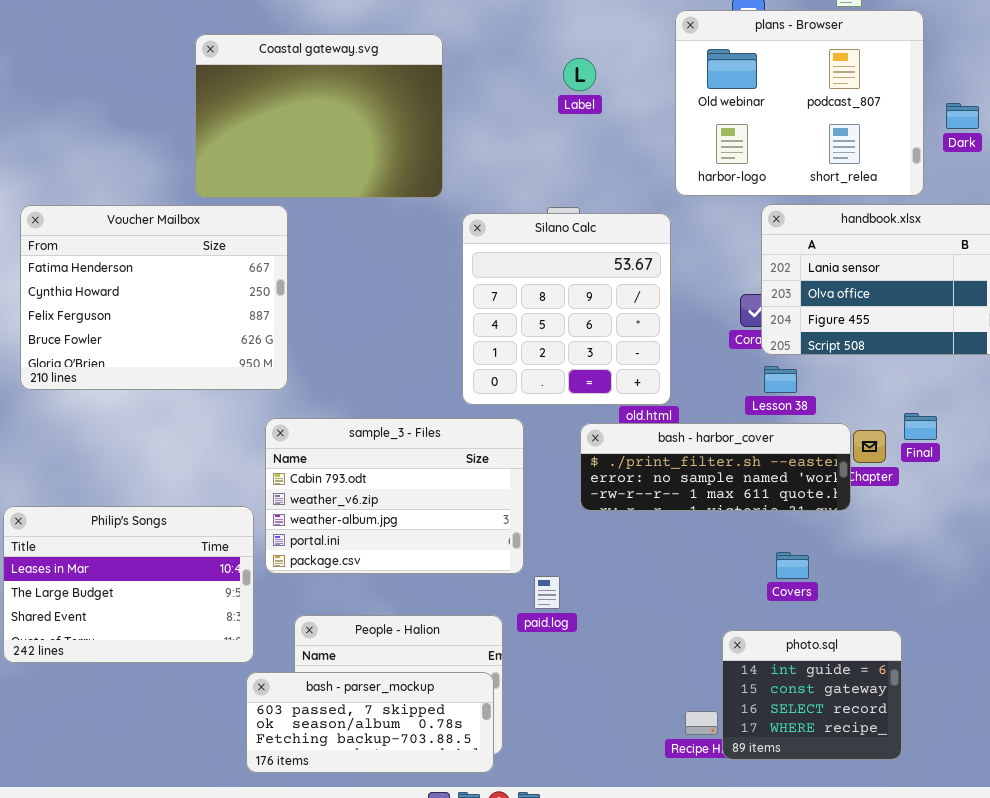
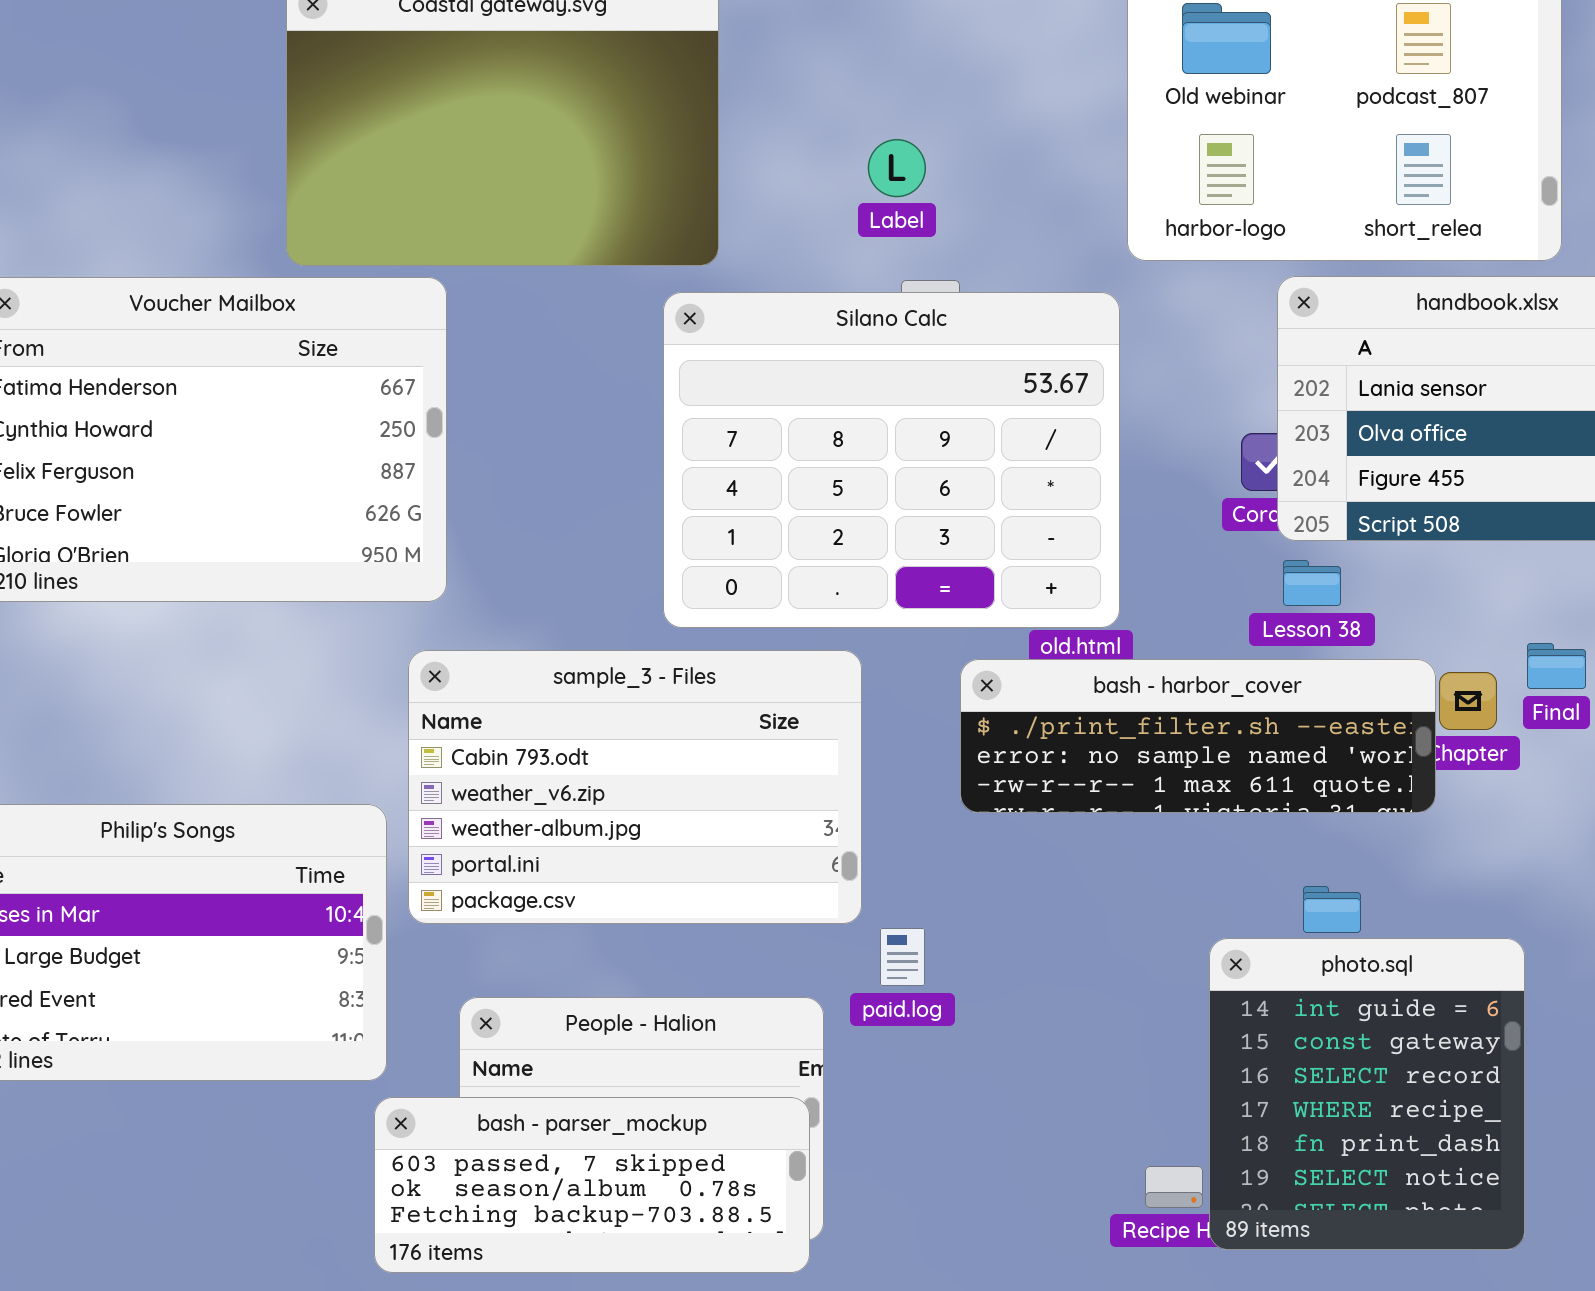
Label: [563,58,596,91] -> [868,139,926,197], moved
Silano Calc: [462,213,671,405] -> [663,292,1120,628], resized
photo.sql: [722,630,902,760] -> [1209,938,1525,1250], resized

